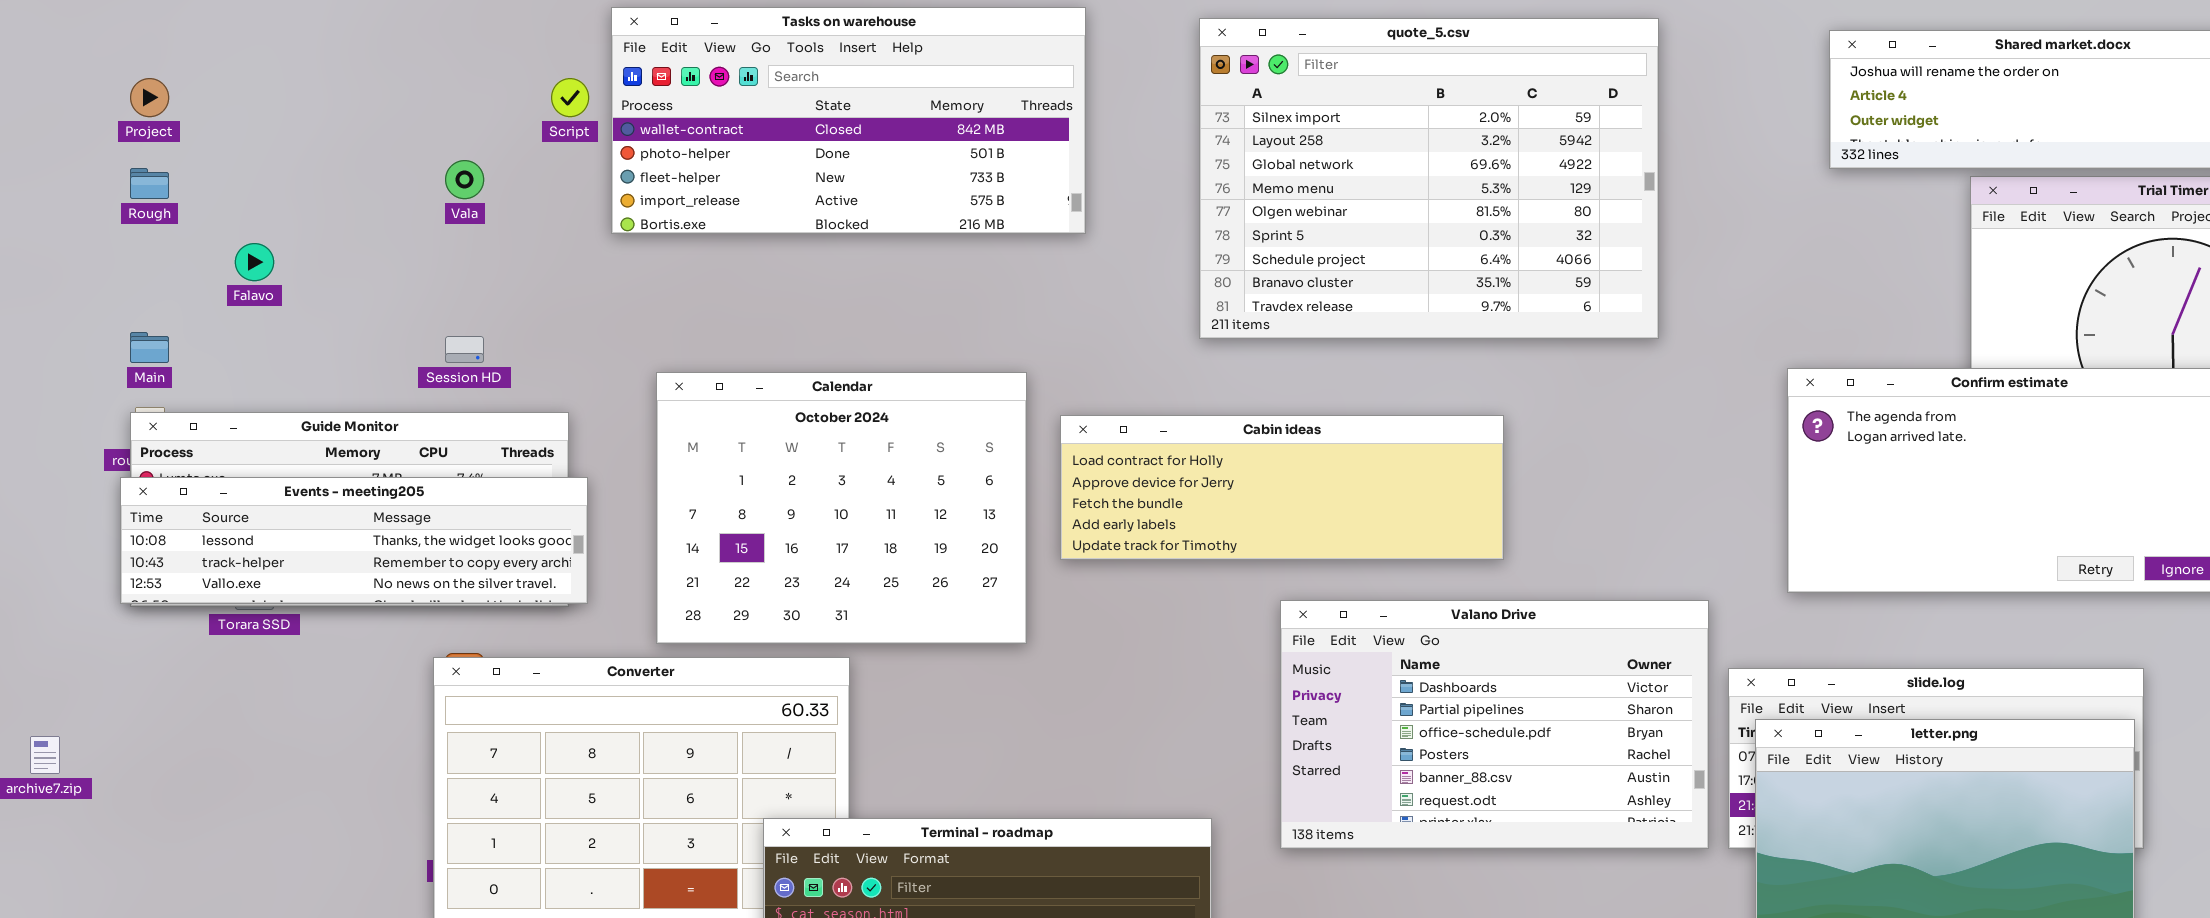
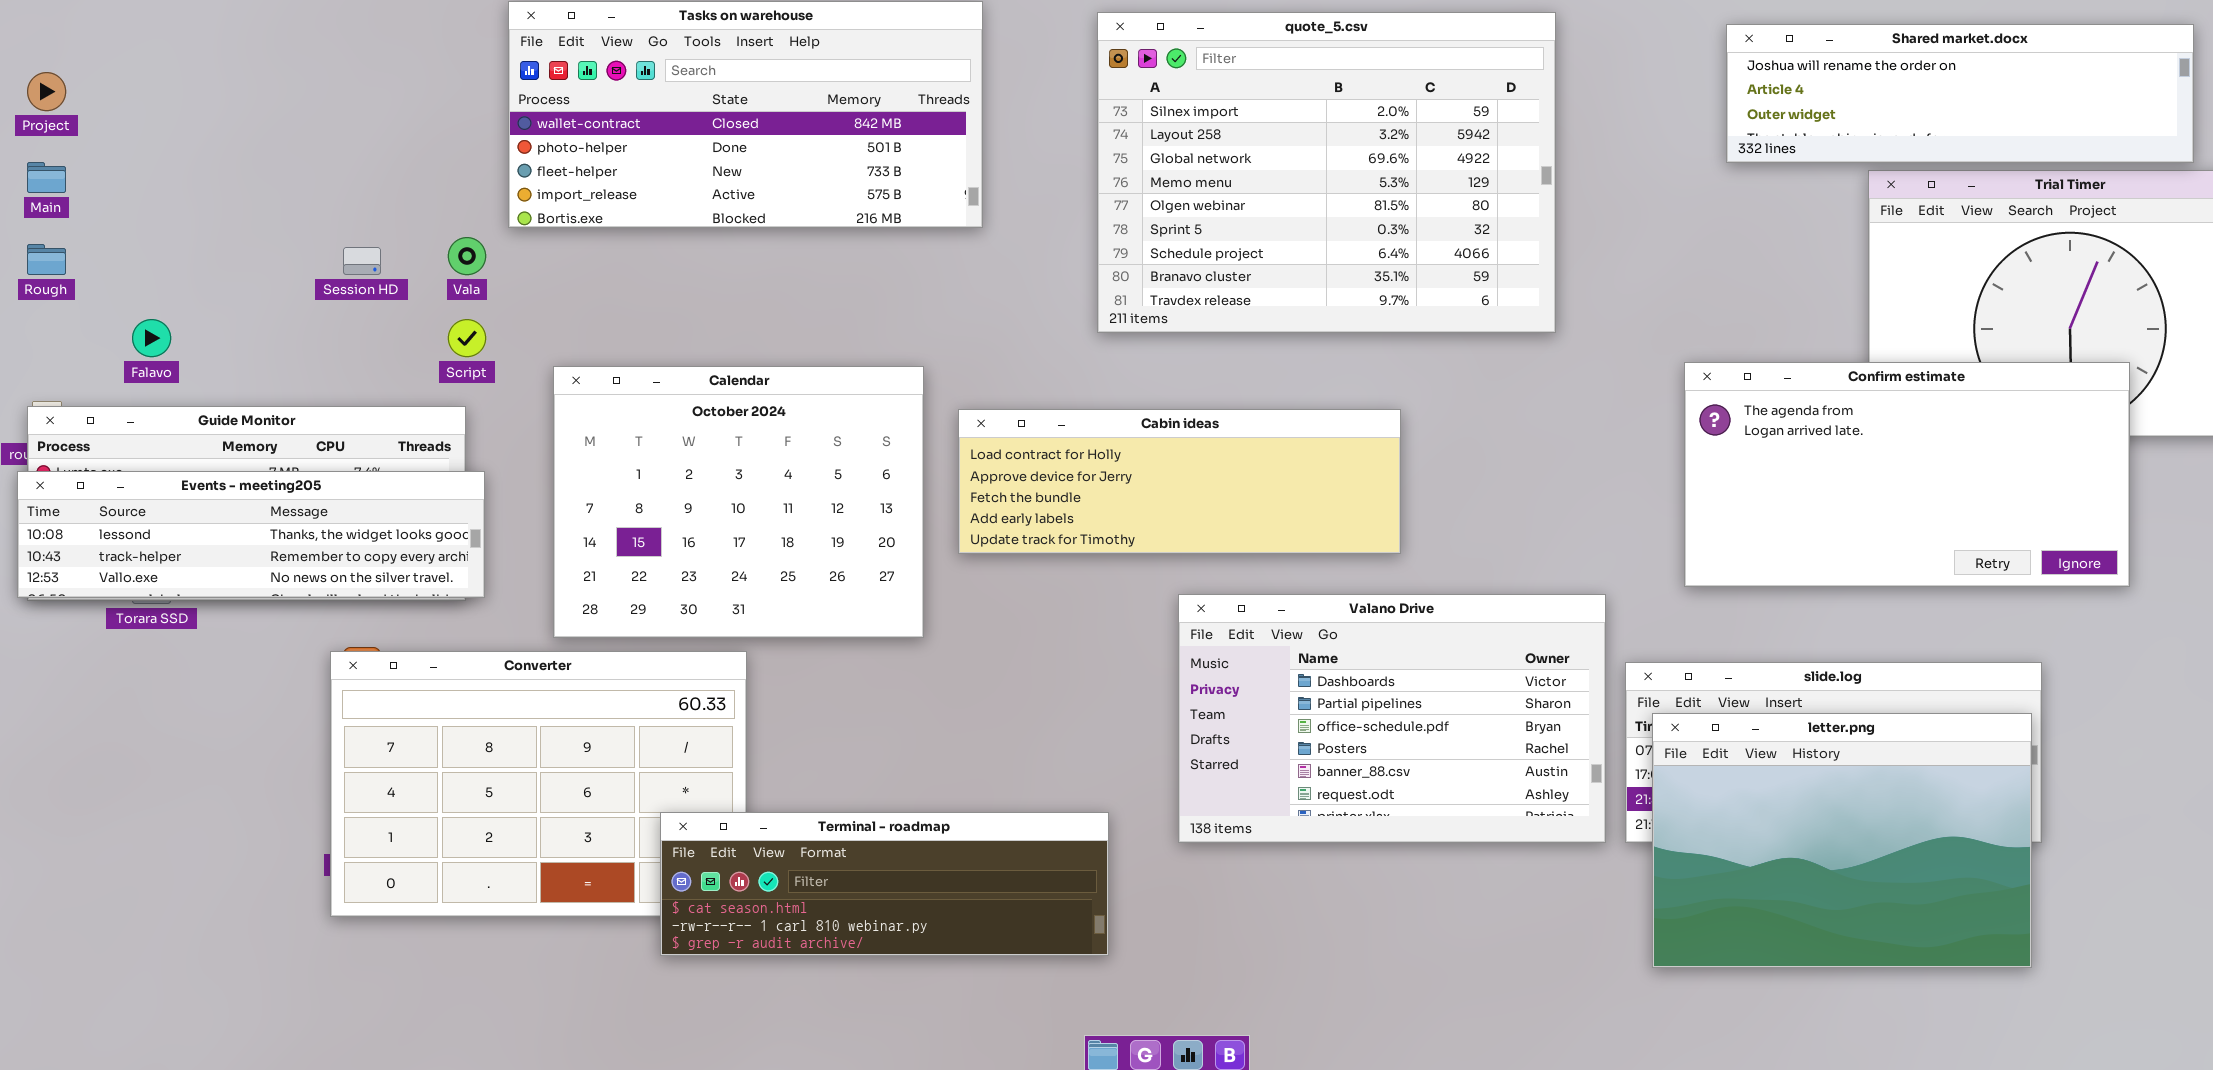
Script: [551,78,589,117] -> [448,319,486,357], moved
Vala: [445,160,484,199] -> [448,237,486,275], moved
Rough: [130,168,169,199] -> [27,244,66,275], moved
Falavo: [235,243,274,281] -> [132,319,171,357], moved
Main: [130,332,169,363] -> [27,162,66,193], moved
Session HD: [445,336,484,363] -> [343,247,381,275], moved

